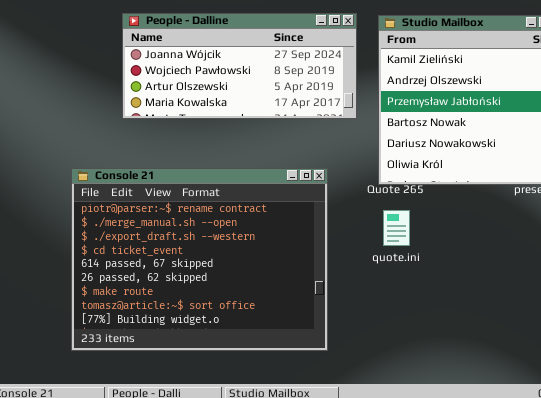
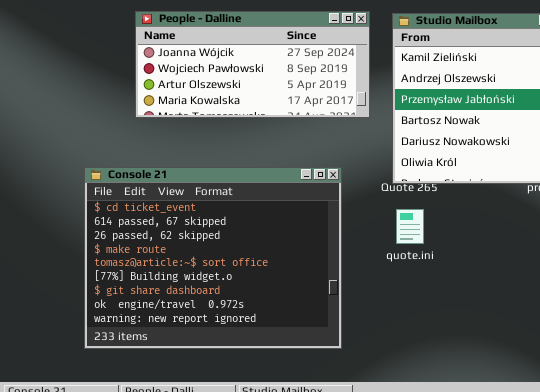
Console 21: [71,168,328,351] -> [84,167,342,349], scrolled down 3 rows

